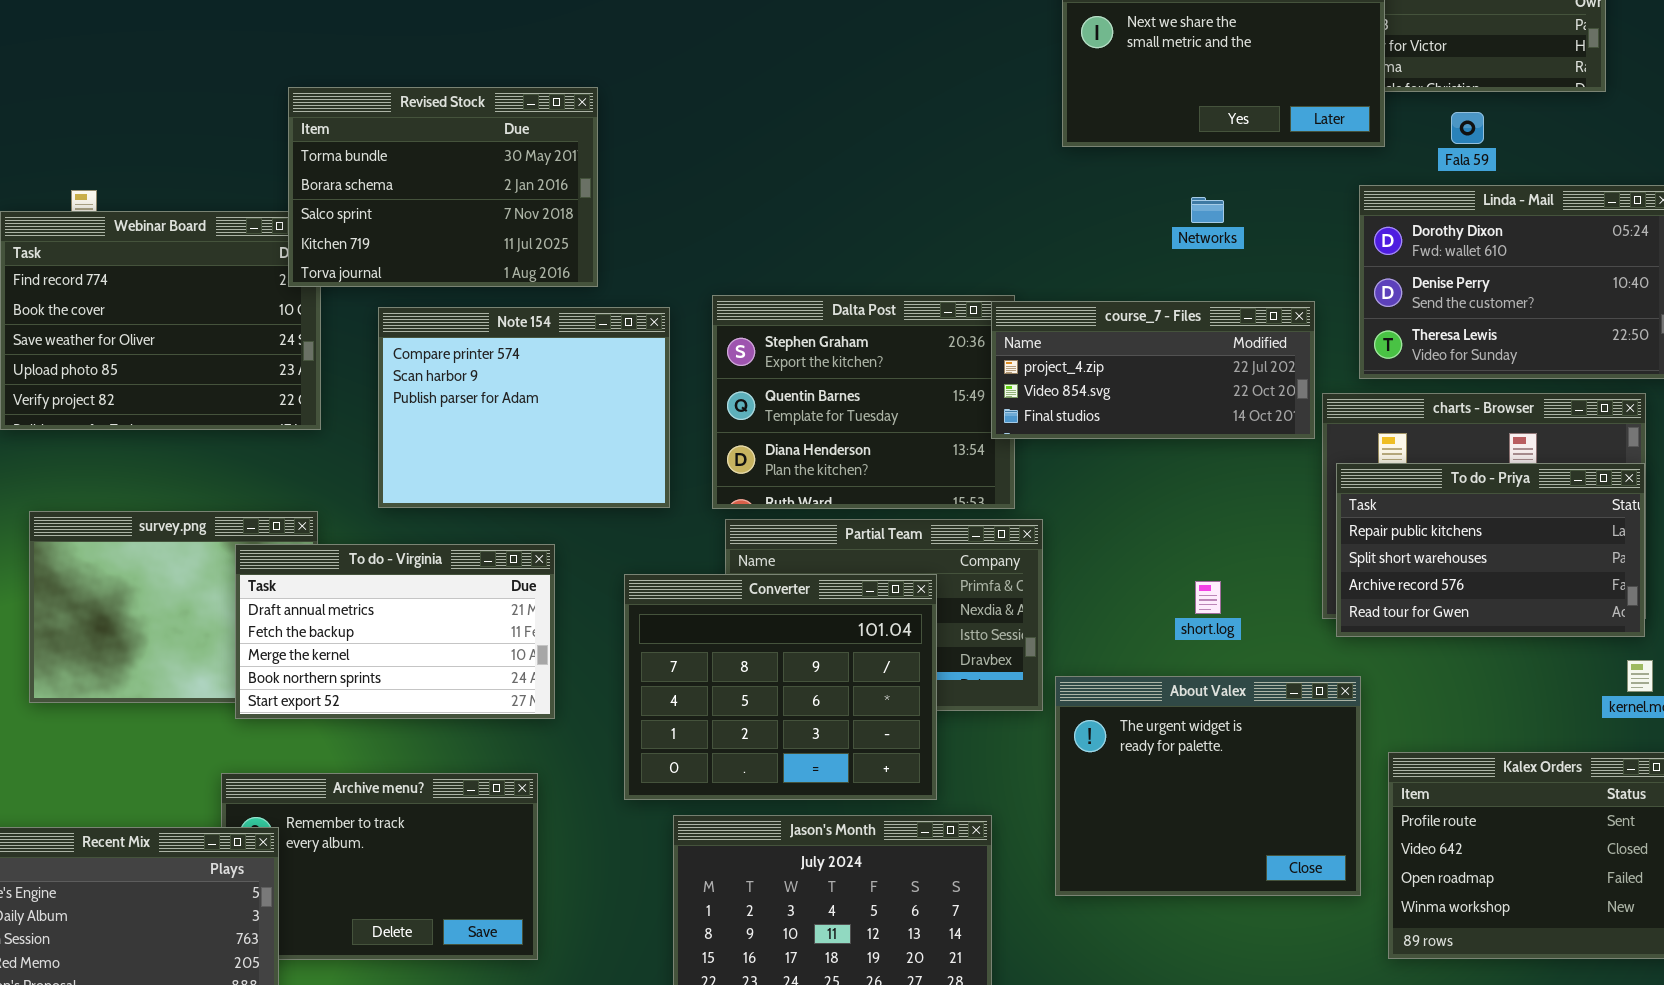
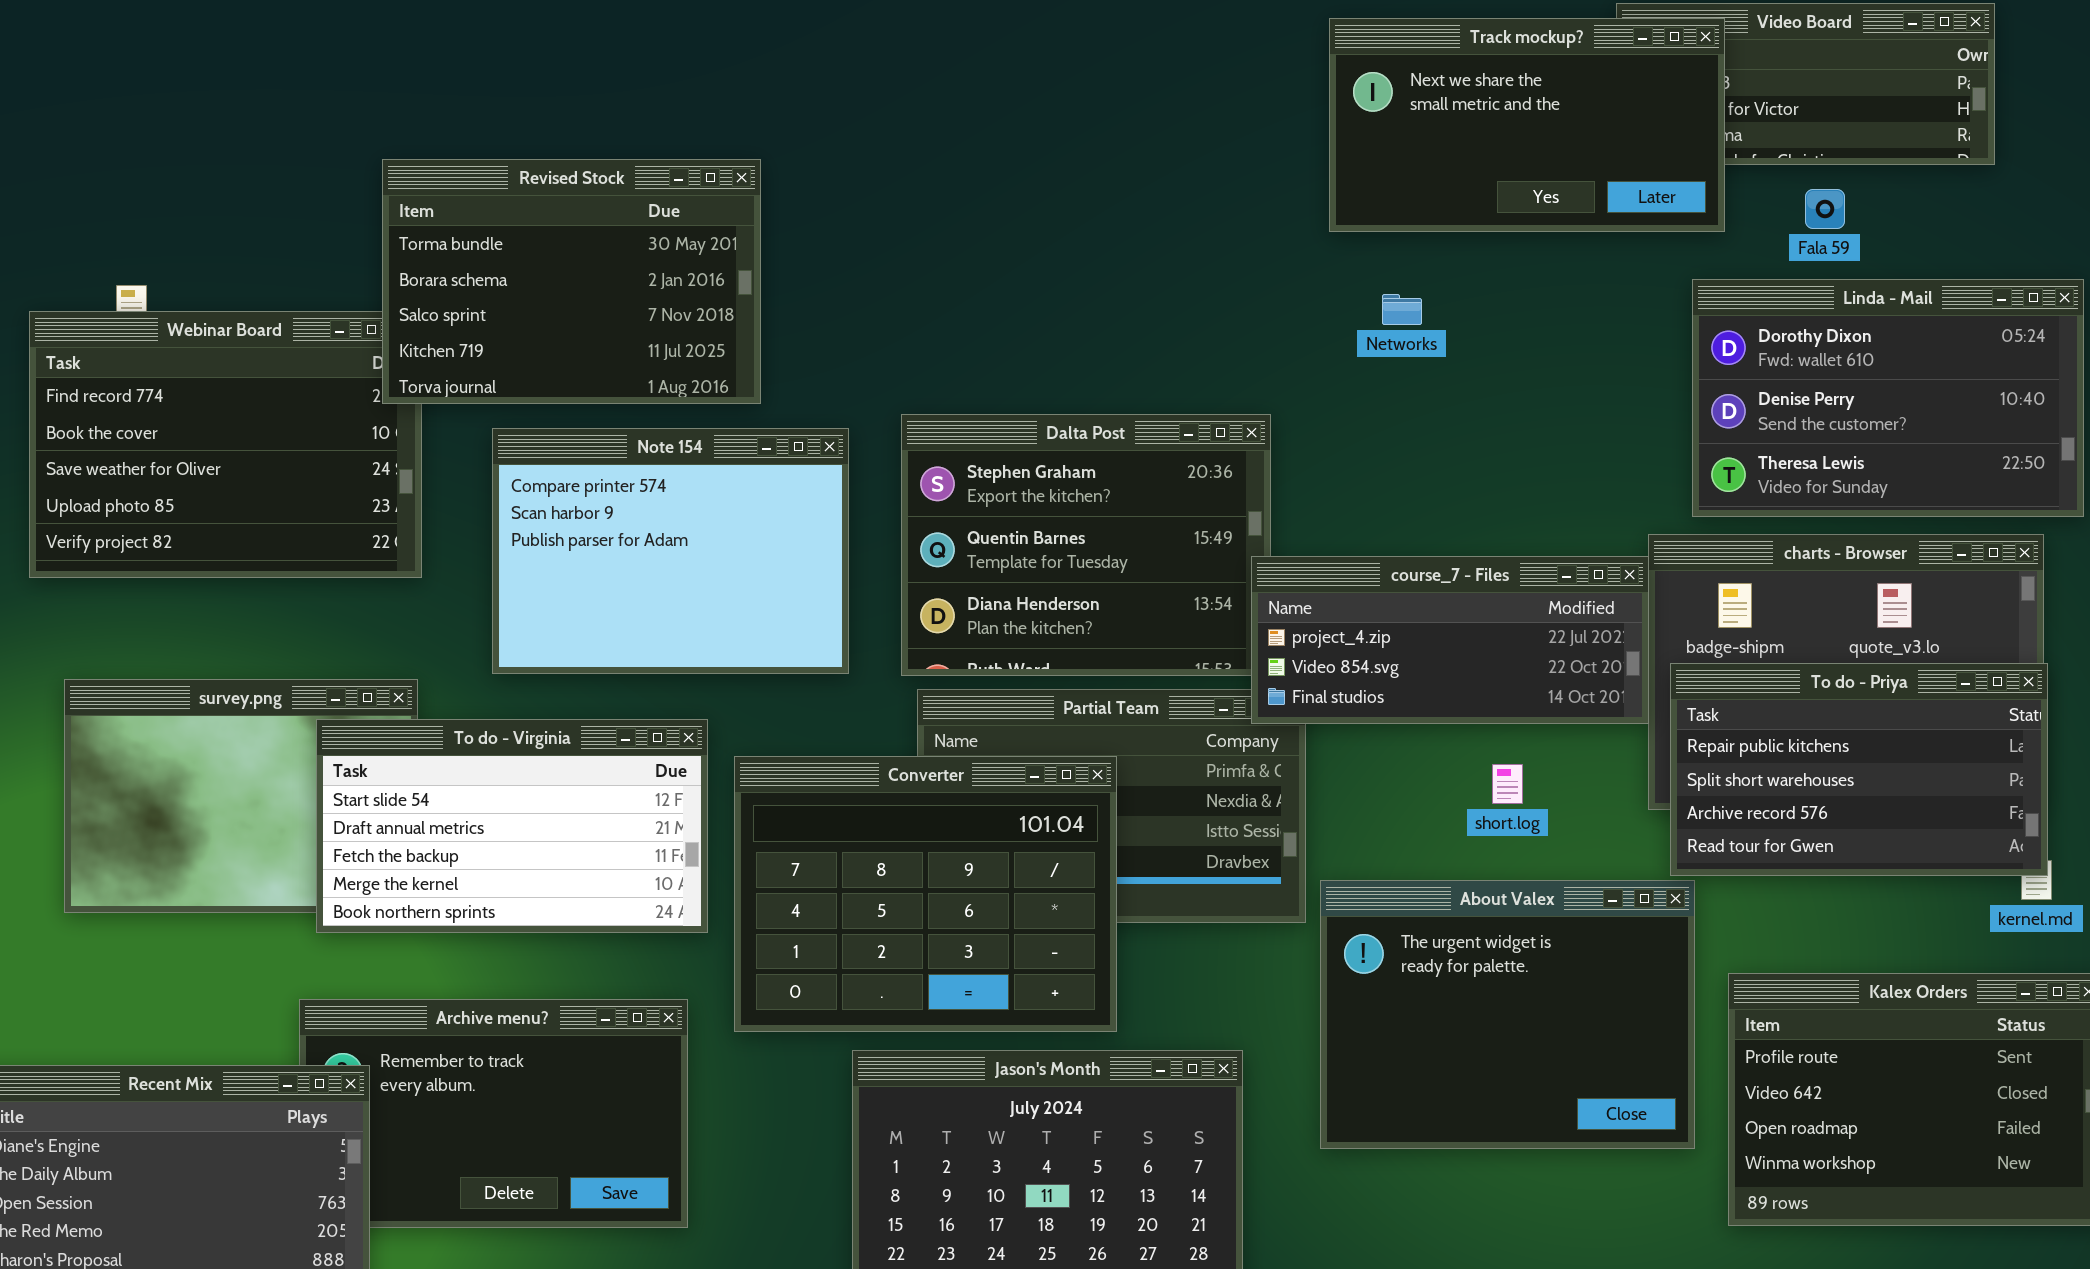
Networks: [1191,197,1224,223] -> [1382,294,1422,325], moved
course_7 - Files: [991,301,1315,439] -> [1251,556,1649,724], moved
To do - Priya: [1336,463,1645,637] -> [1670,663,2048,876], moved
To do - Virginia: [235,544,555,719] -> [316,719,708,933], scrolled up 1 row
Converter: [624,574,937,800] -> [734,756,1117,1032], moved

